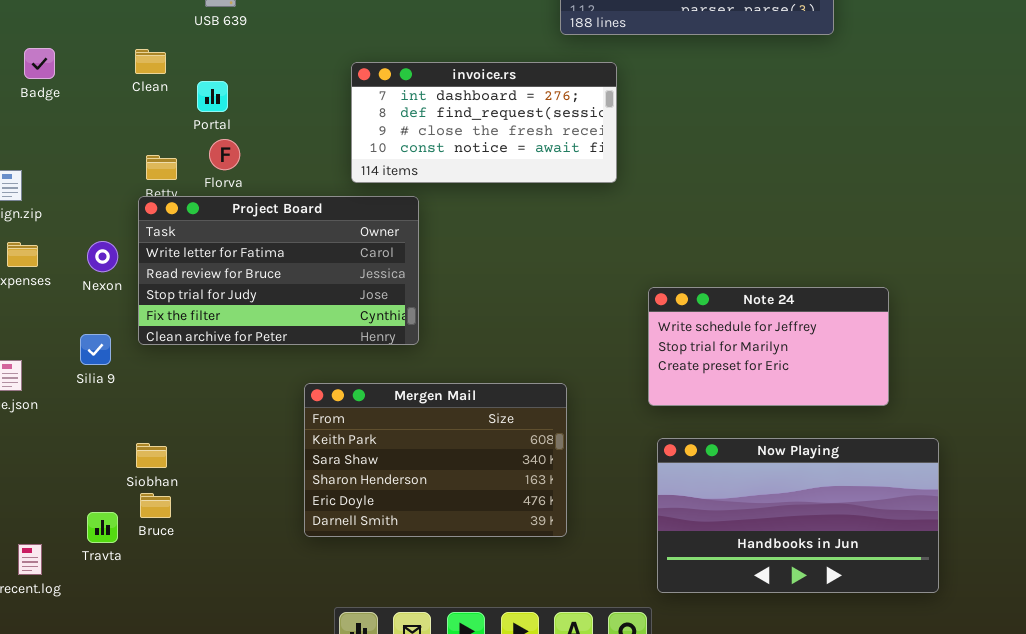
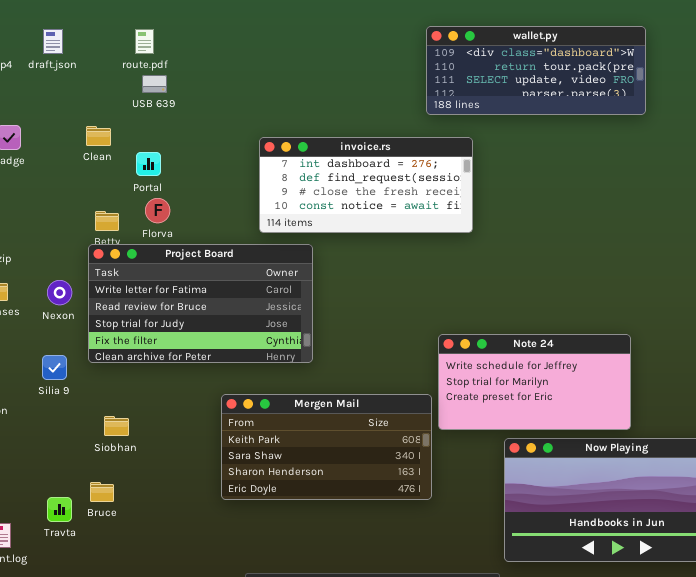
Note 24: [648,287,889,406] -> [438,334,631,430], moved
Mergen Mail: [304,383,567,537] -> [221,394,432,500], resized
Siobhan: [136,443,167,468] -> [104,416,129,436], moved

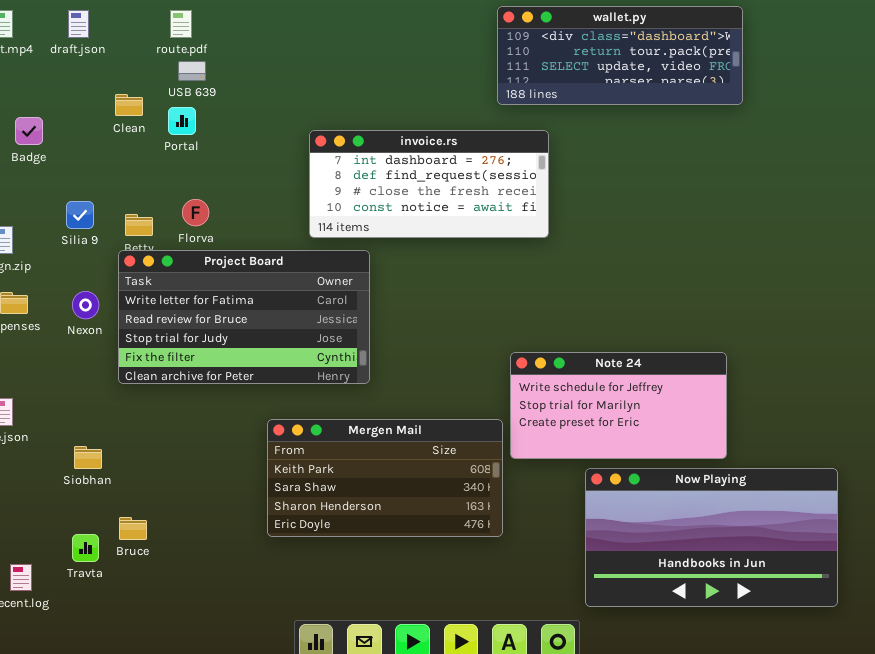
Clean: [86,126,111,146] -> [115,94,143,116], moved
Portal: [136,152,161,176] -> [168,107,196,135], moved
Silia 9: [42,355,67,380] -> [66,201,94,229], moved
Siobhan: [104,416,129,436] -> [74,446,102,469], moved

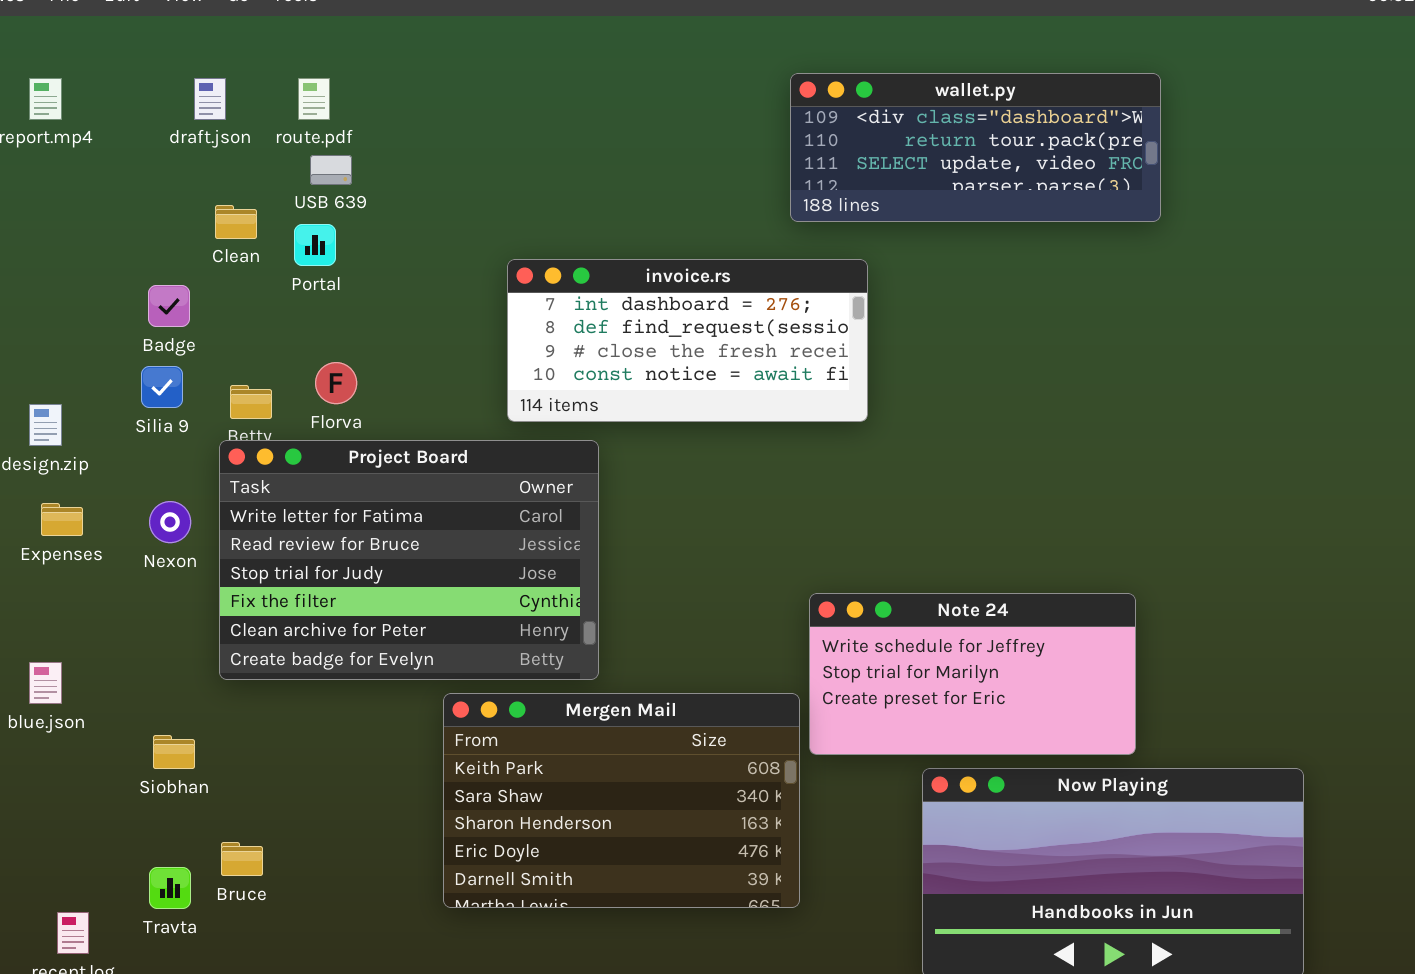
draft.json: [68,10,89,38] -> [194,78,226,120], moved
Badge: [15,117,43,145] -> [148,285,190,327], moved
Project Board: [118,250,370,384] -> [219,440,599,680], resized
Mergen Mail: [267,419,503,537] -> [443,693,800,908], resized

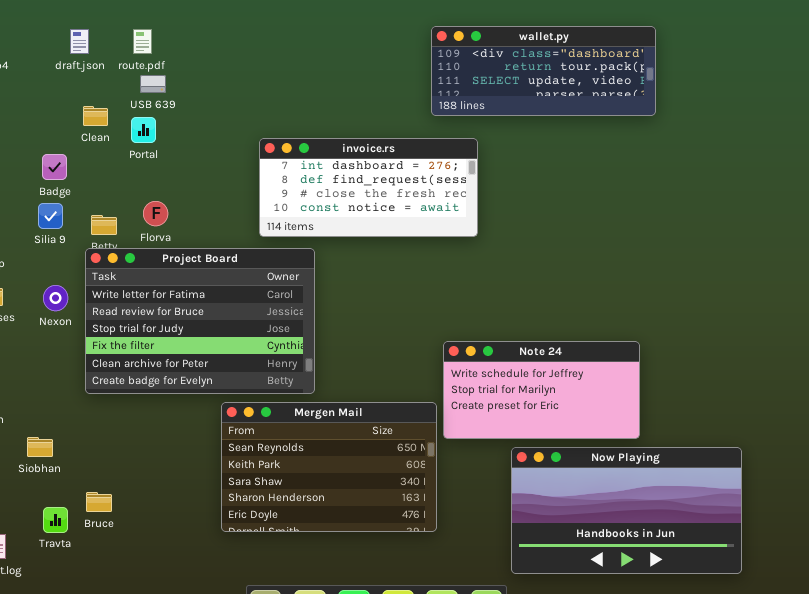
Mergen Mail: [443,693,800,908] -> [221,402,437,532], scrolled up 1 row
Siobhan: [153,735,195,769] -> [27,437,53,457], moved

